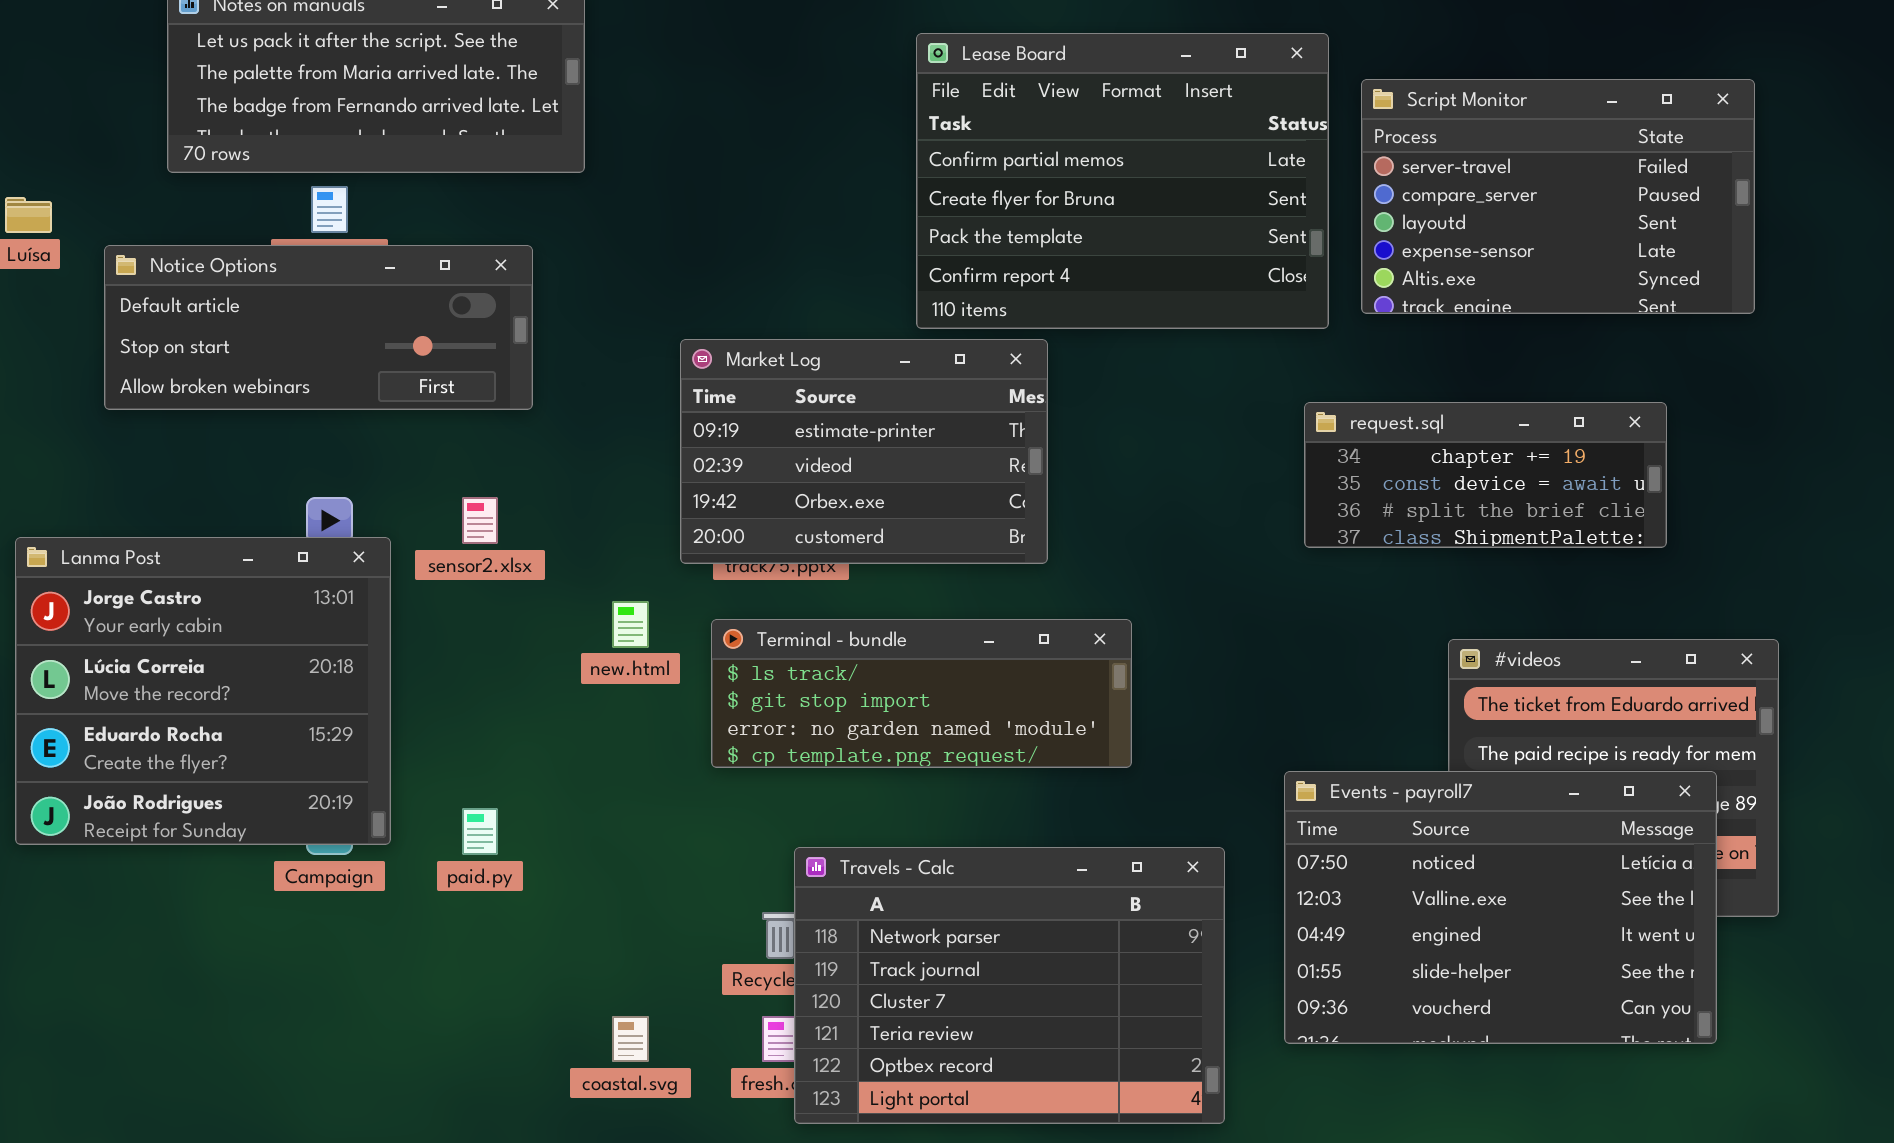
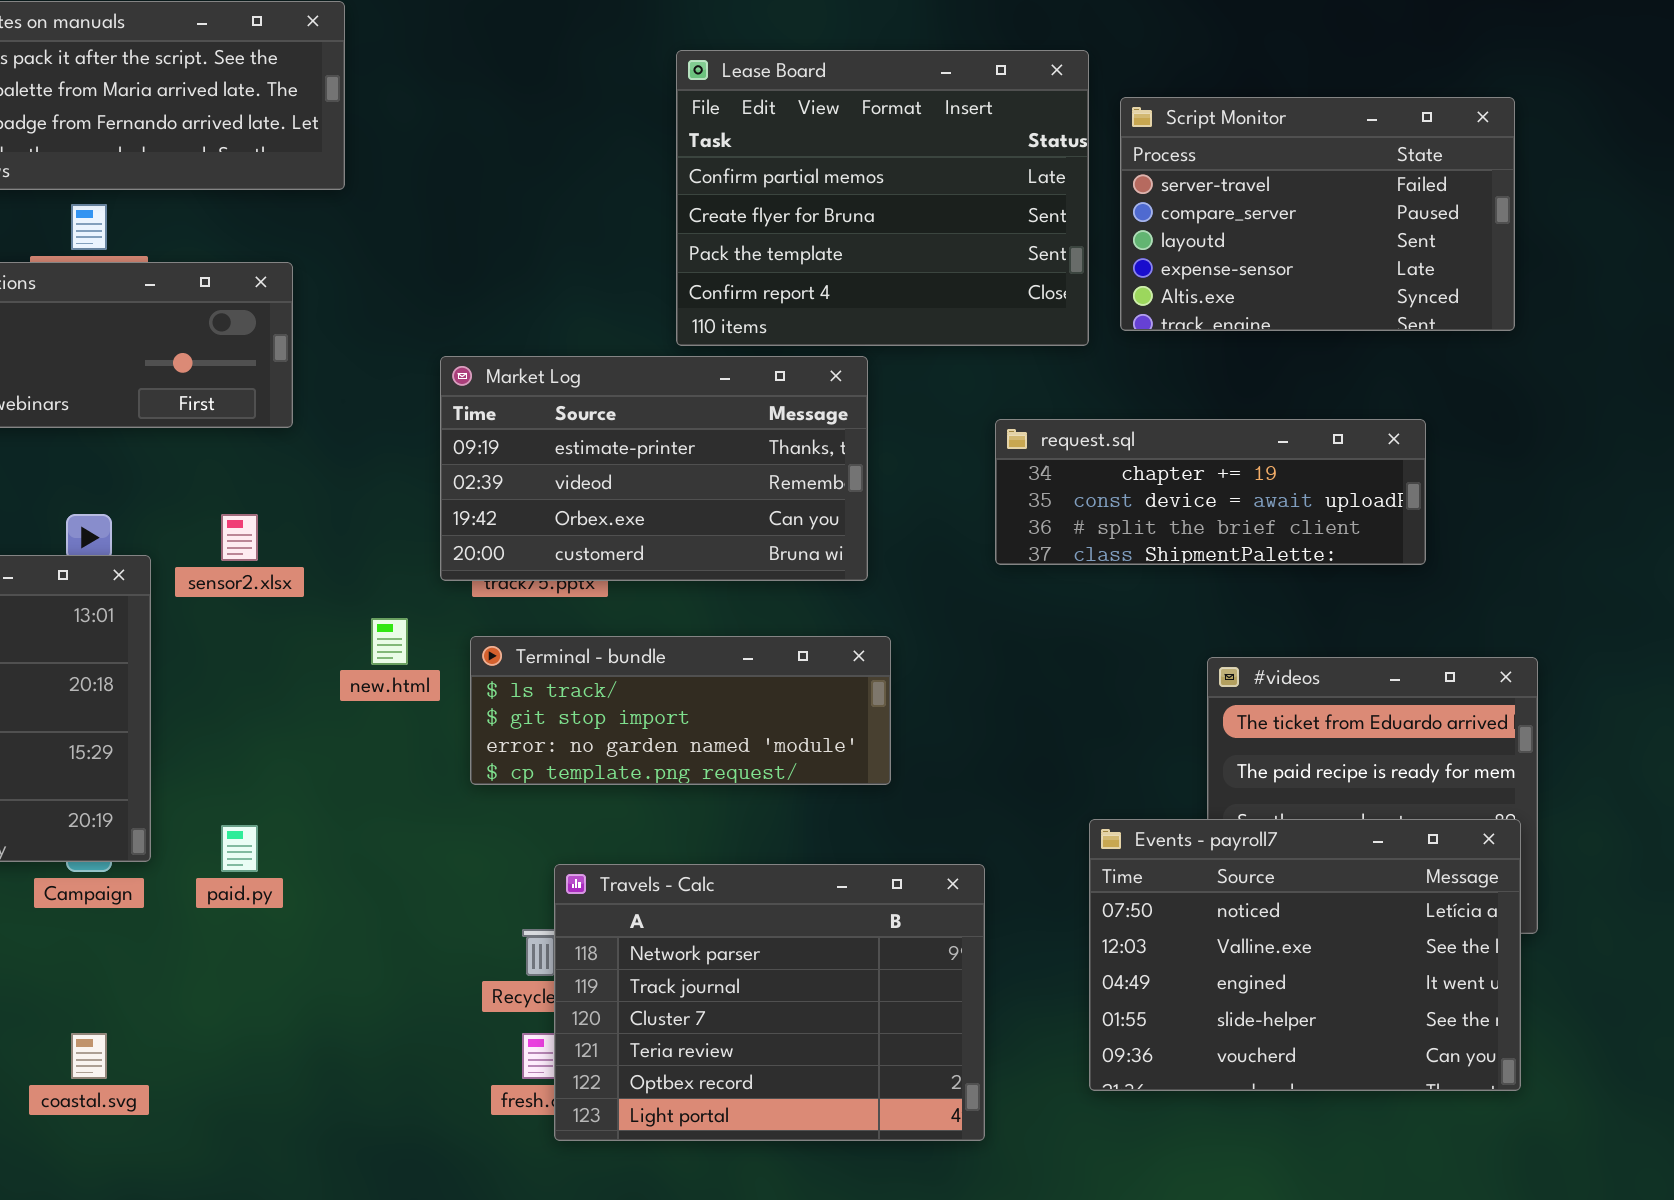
Market Log: [680,339,1048,564] -> [440,356,868,581], resized
request.sql: [1304,402,1667,548] -> [995,419,1426,565], resized
Events - payroll7: [1284,771,1717,1044] -> [1089,819,1521,1091], moved
coastal.svg: [612,1016,649,1062] -> [71,1033,107,1079], moved

